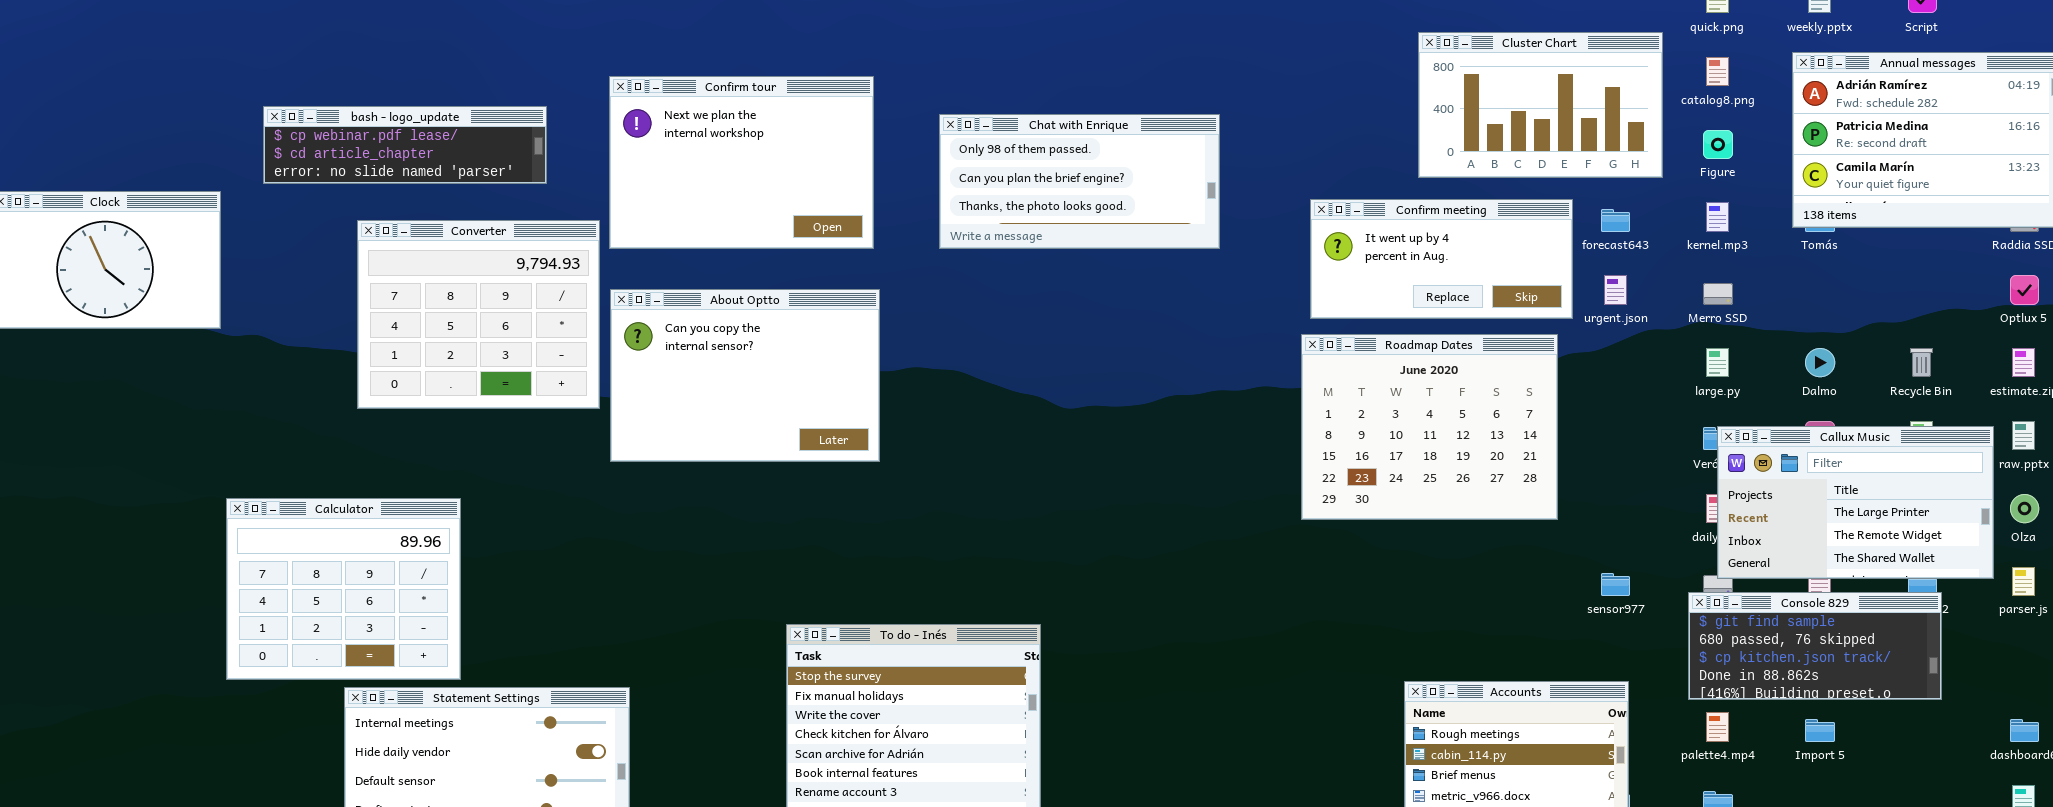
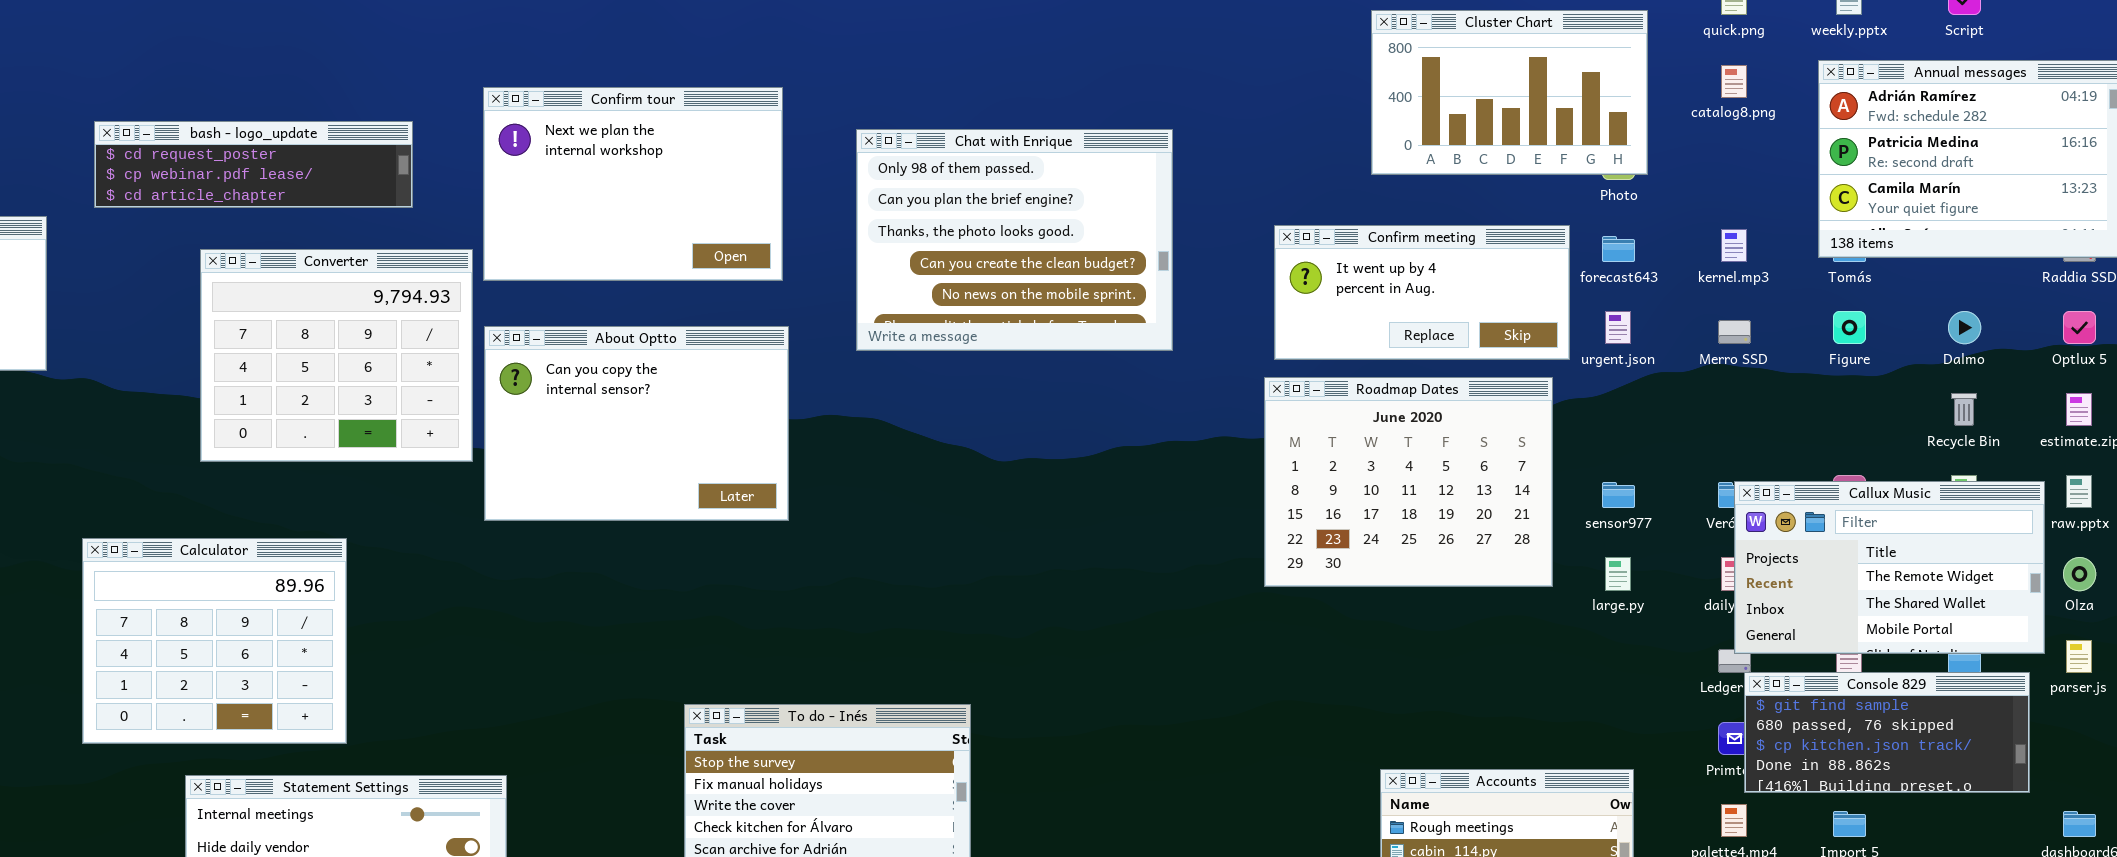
Cluster Chart: [1418,32,1663,178] -> [1371,10,1648,175], moved
bash - logo_update: [263,106,547,184] -> [94,121,413,208], scrolled up 1 row
Chat with Enrique: [939,114,1220,249] -> [856,129,1173,351], resized
Figure: [1703,130,1733,159] -> [1833,311,1866,344], moved
large.py: [1706,348,1729,377] -> [1605,557,1631,591], moved
Dalmo: [1805,348,1835,377] -> [1948,311,1981,344], moved
Callux Music: [1717,426,1994,579] -> [1734,481,2045,654], scrolled down 1 row
Calculator: [226,498,461,680] -> [82,538,347,744], moved
sensor977: [1601,573,1630,596] -> [1602,482,1635,508], moved
Console 829: [1688,592,1942,700] -> [1744,672,2030,793], moved

